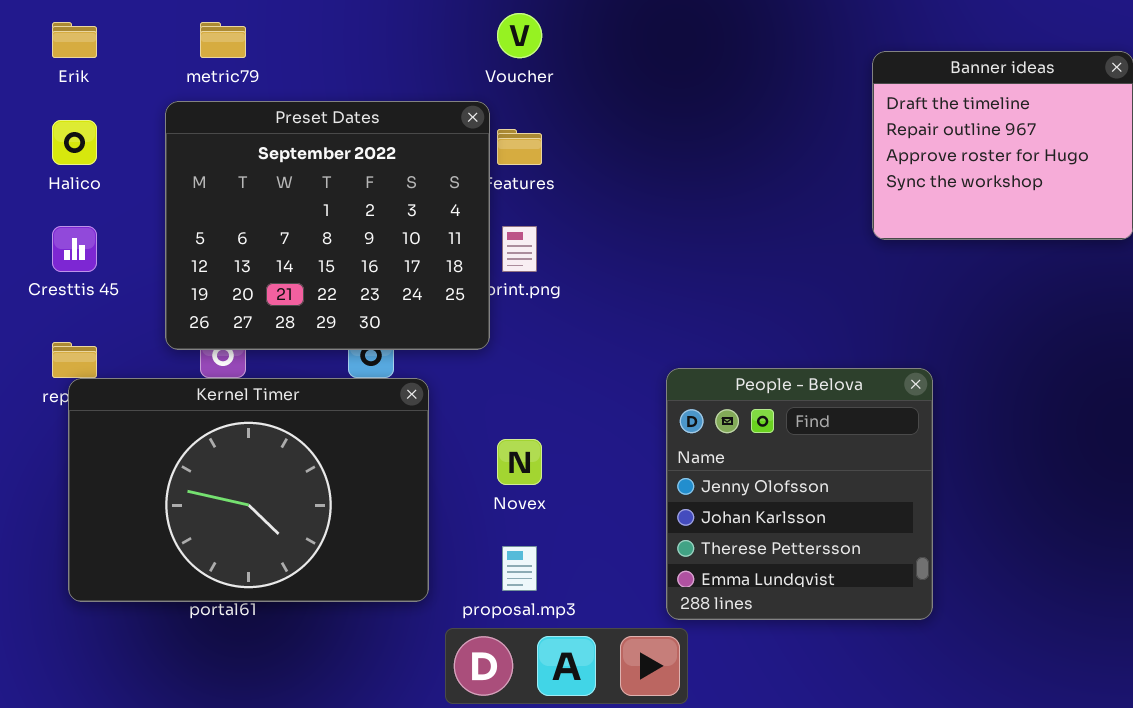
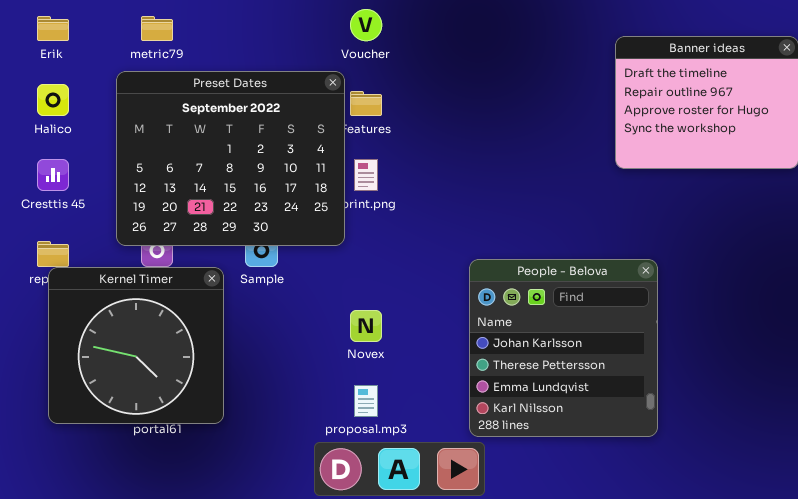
People - Belova: [666,368,933,620] -> [469,259,658,437], scrolled down 1 row
Kernel Timer: [68,378,429,602] -> [48,267,224,424], resized

